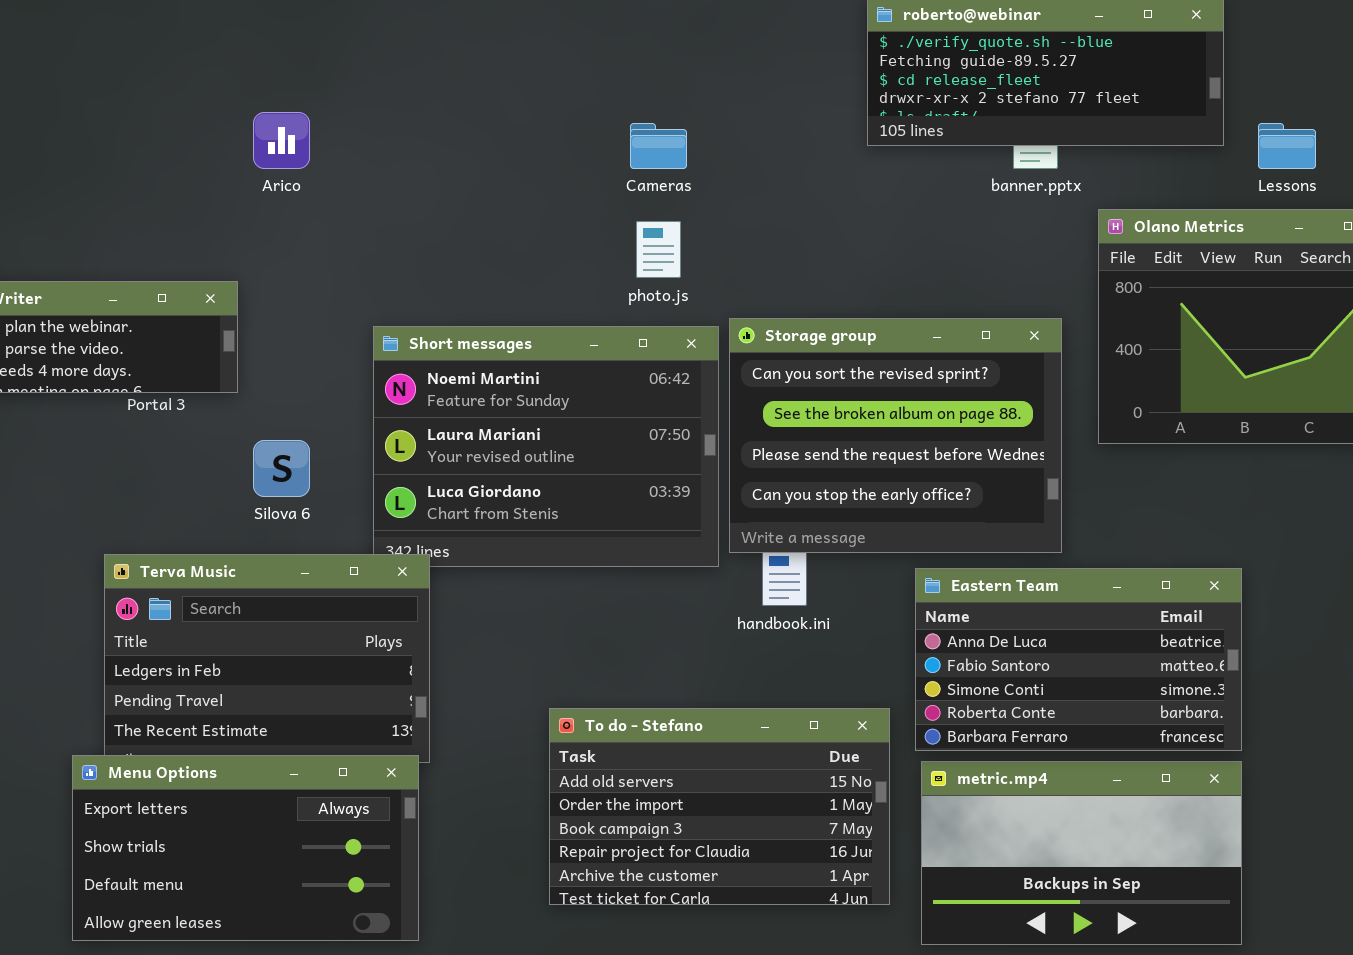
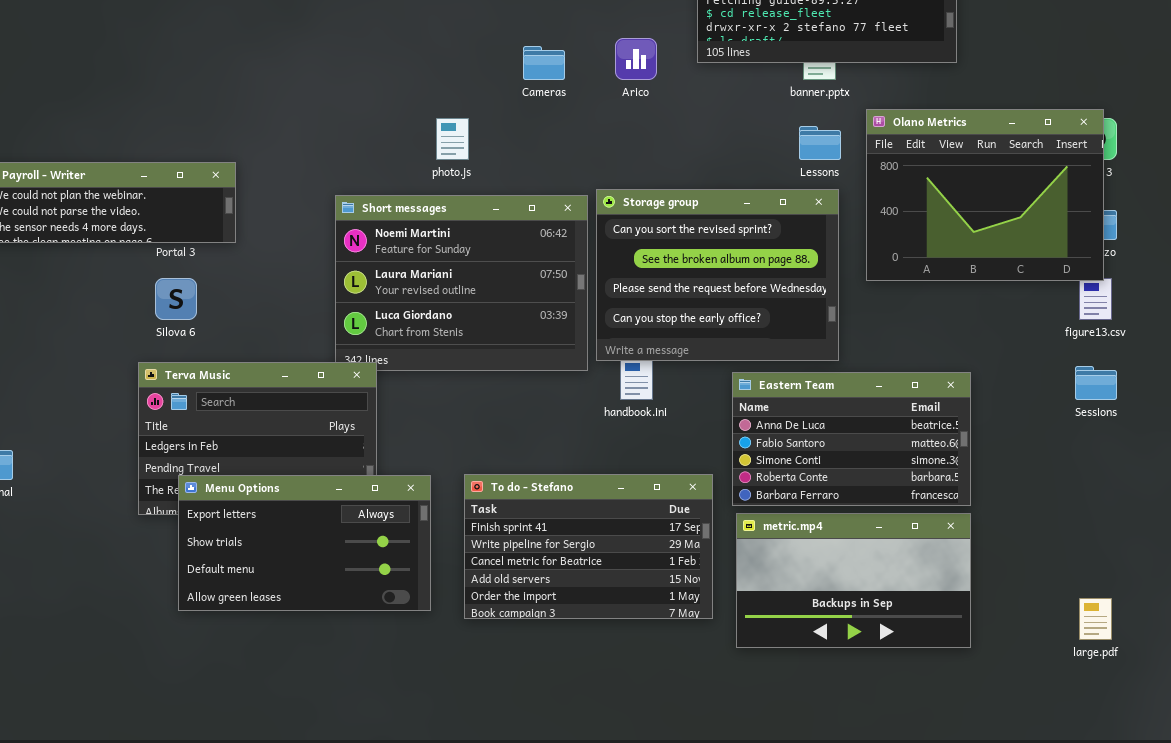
Arico: [253,112,310,169] -> [615,38,657,80], moved
Lessons: [1258,123,1316,169] -> [799,126,841,160], moved
photo.js: [636,221,681,278] -> [436,118,469,160], moved
Silova 6: [253,440,310,497] -> [155,278,197,320], moved
To do - Stefano: [549,708,890,905] -> [464,474,713,619], scrolled up 3 rows
Menu Options: [72,755,419,941] -> [178,475,431,611], moved

